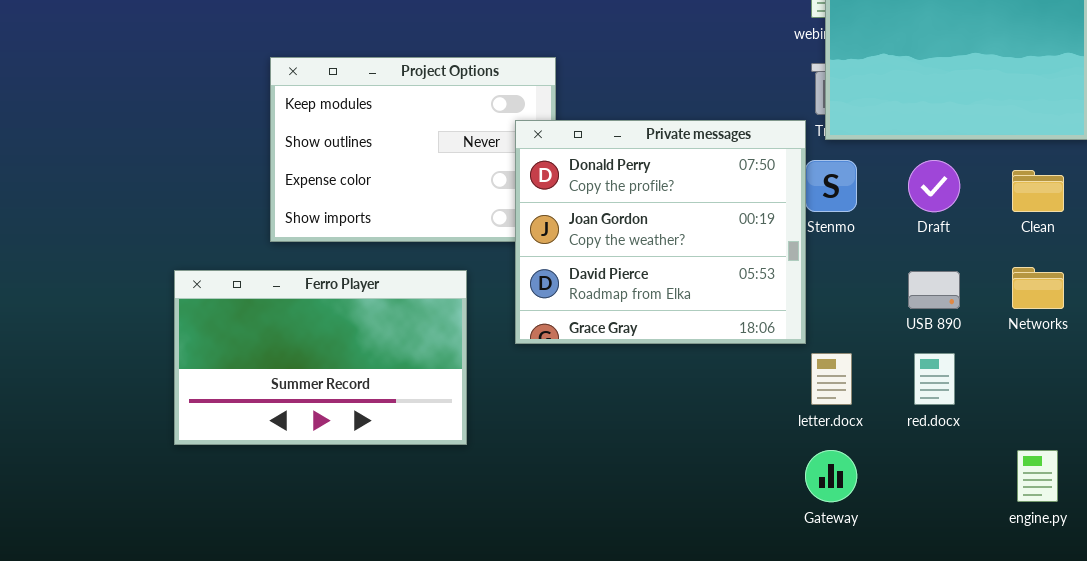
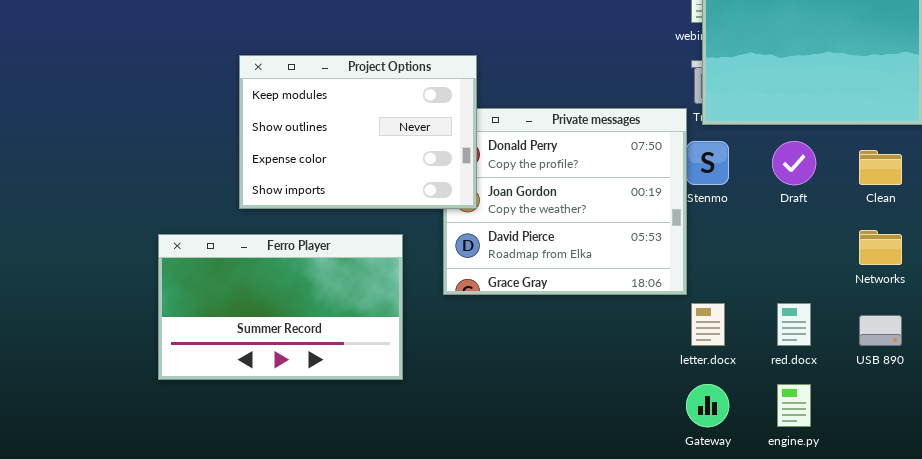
Project Options: [270,57,556,242] -> [239,55,477,209], raised
USB 890: [908,271,960,309] -> [859,315,902,346], moved
engine.py: [1017,450,1058,502] -> [777,384,811,427], moved

